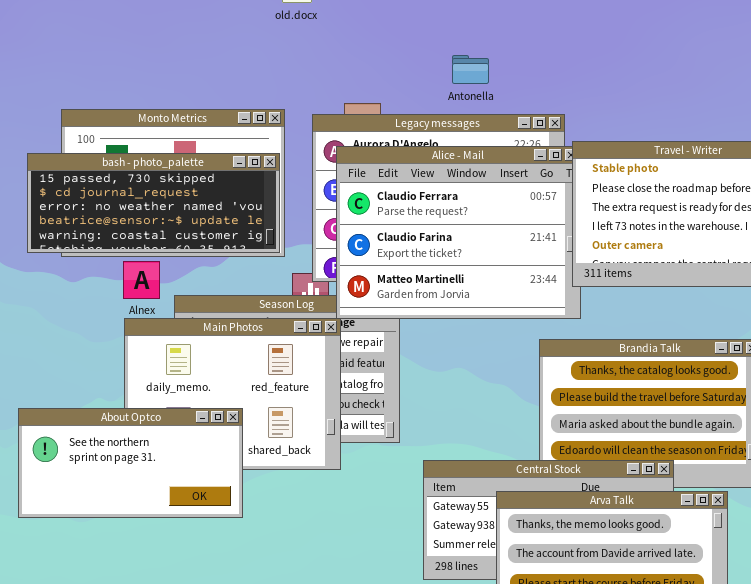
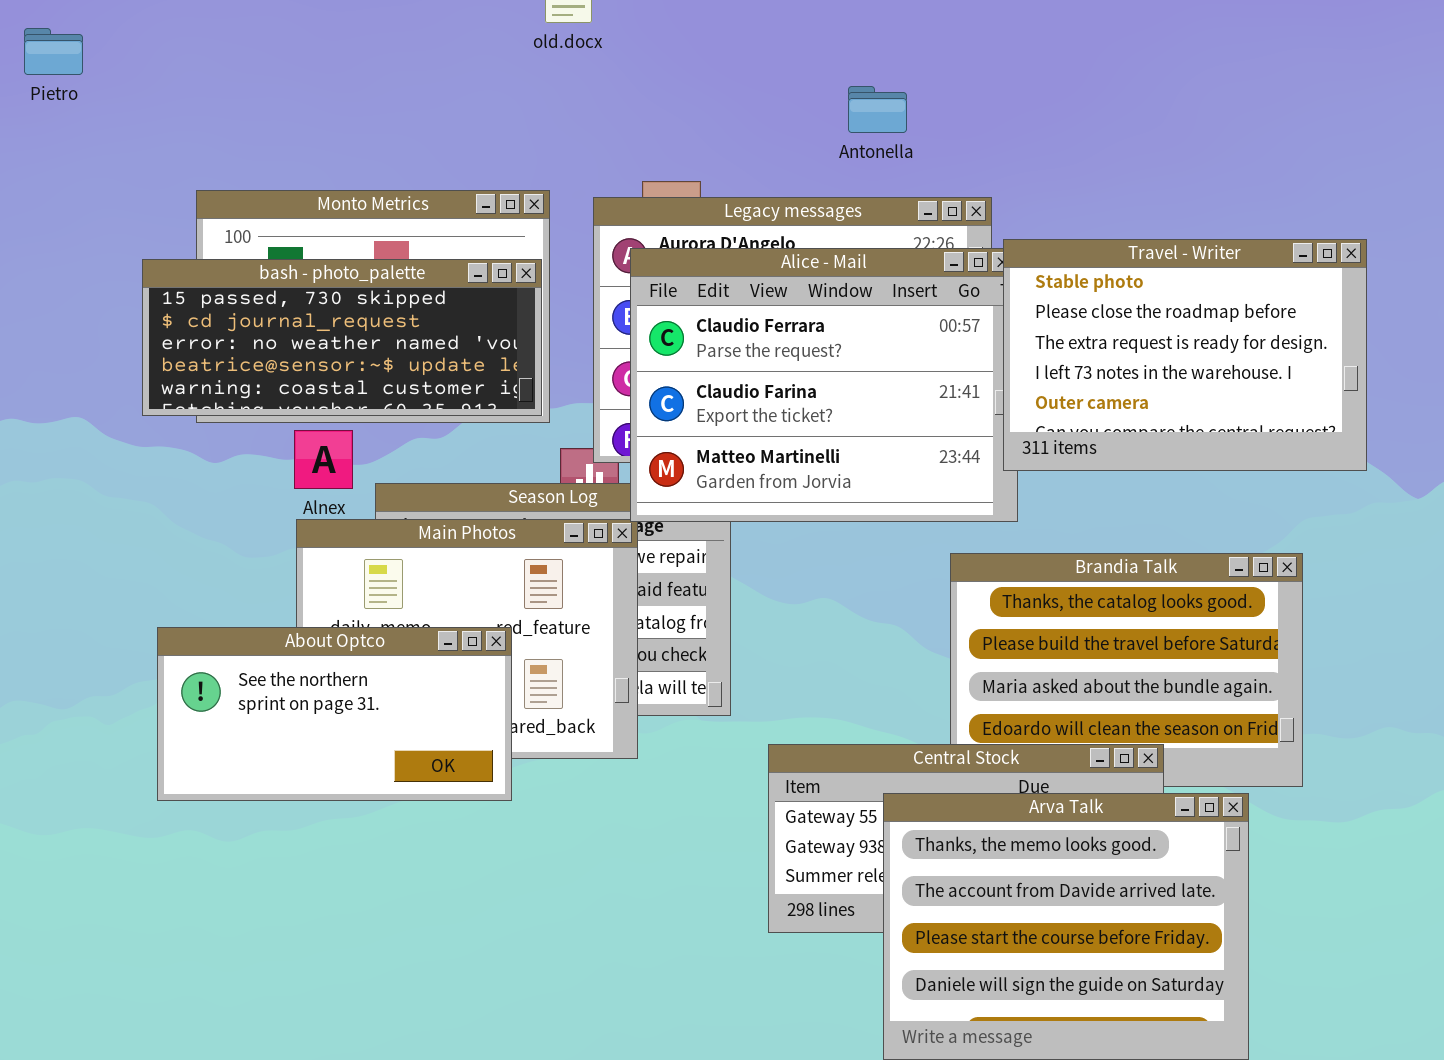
Antonella: [452,55,489,84] -> [848,86,907,133], moved
About Optco: [18,408,243,518] -> [157,627,512,801], moved

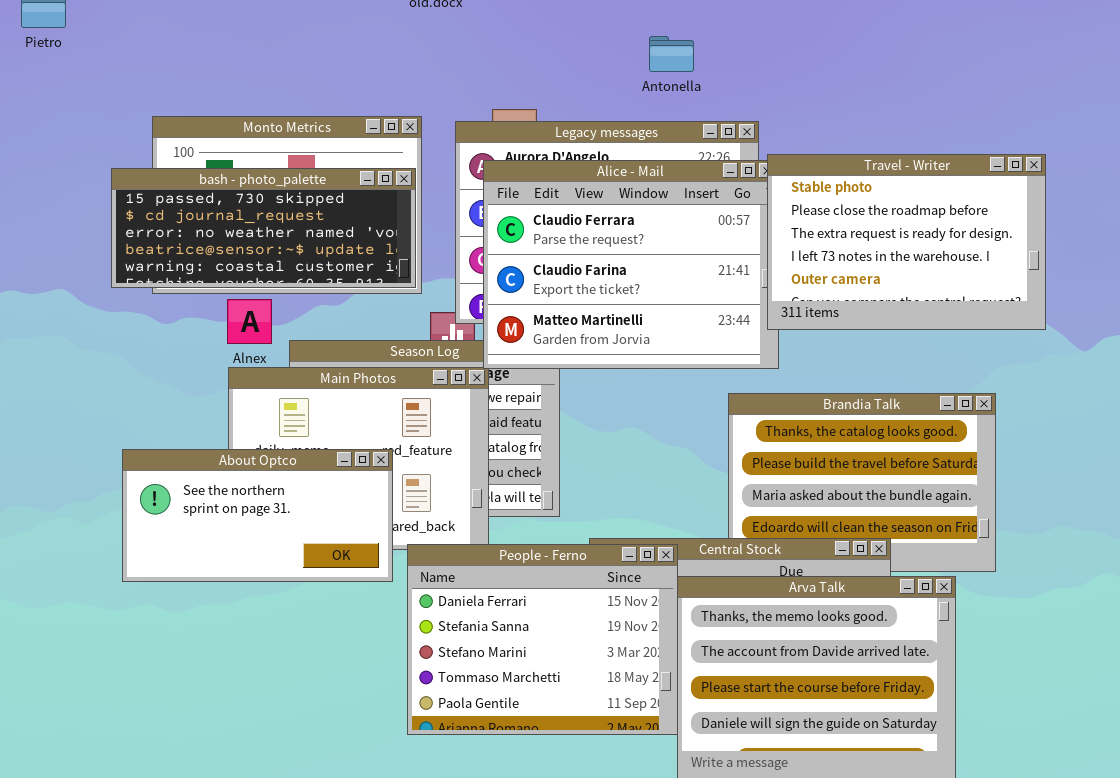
People - Ferno: none -> [407,544,678,735], opened

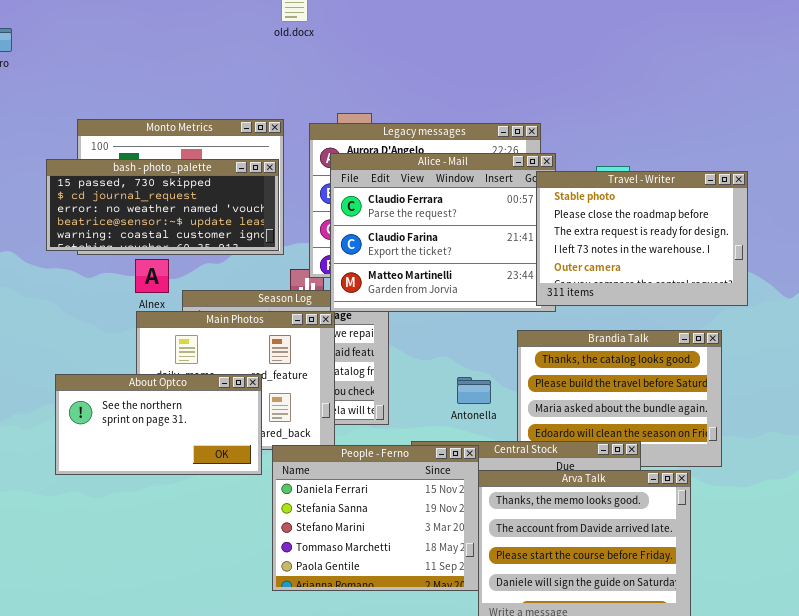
Antonella: [649,36,694,72] -> [457,377,491,404], moved
Travel - Writer: [767,154,1046,330] -> [536,171,748,306], moved

